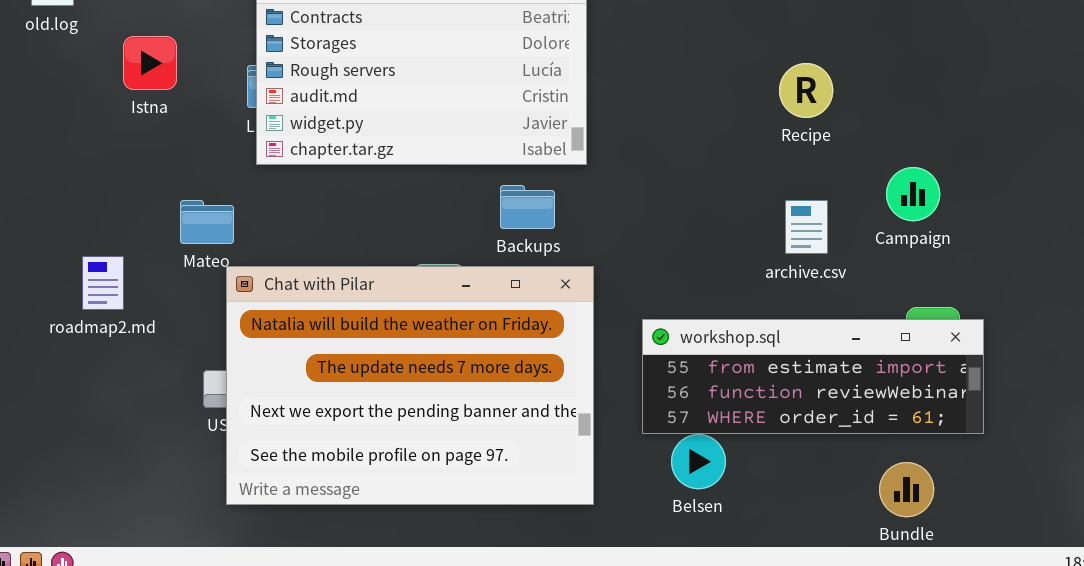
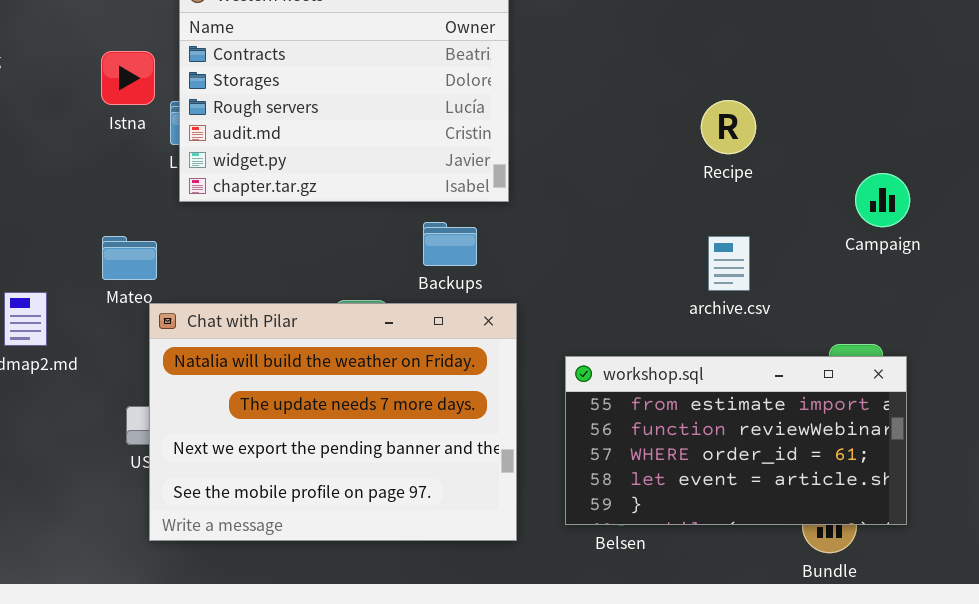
Istna: [123,36,177,90] -> [101,51,155,105], moved
Campaign: [886,167,940,221] -> [855,173,910,227], moved
workshop.sql: [642,319,984,434] -> [565,356,907,525], resized

